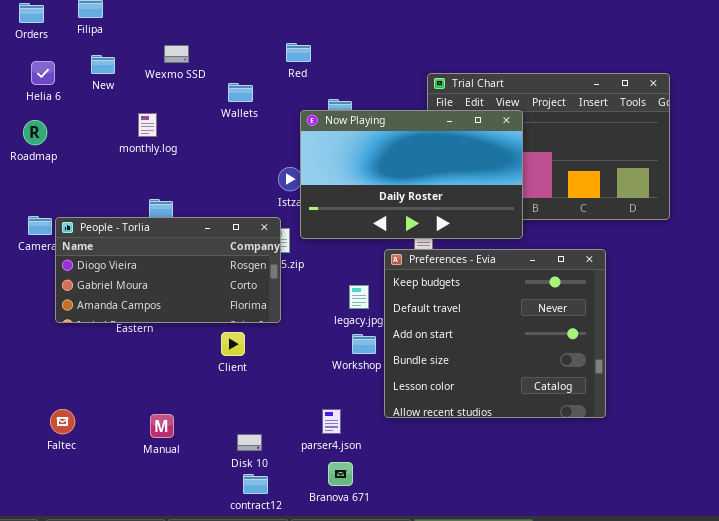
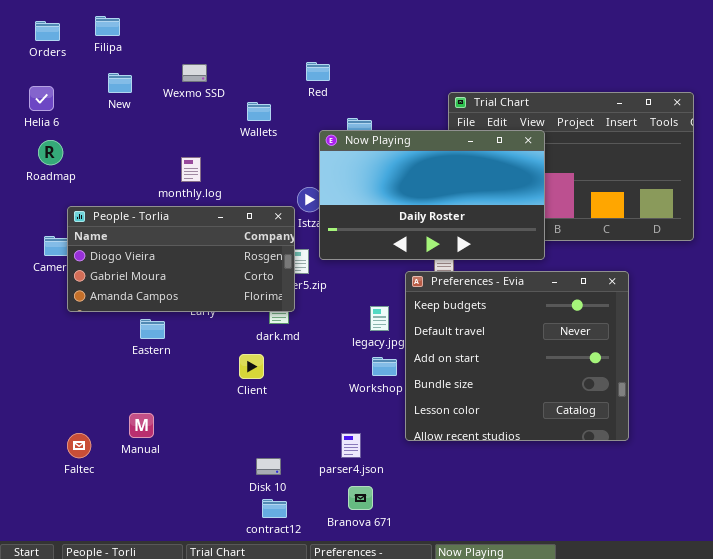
Helia 6: [31,61,55,85] -> [29,86,54,111], moved
monthly.log: [138,113,157,137] -> [181,157,201,182], moved
People - Torlia: [55,217,281,323] -> [67,206,295,312], moved
Manual: [150,414,174,438] -> [129,413,154,438], moved

